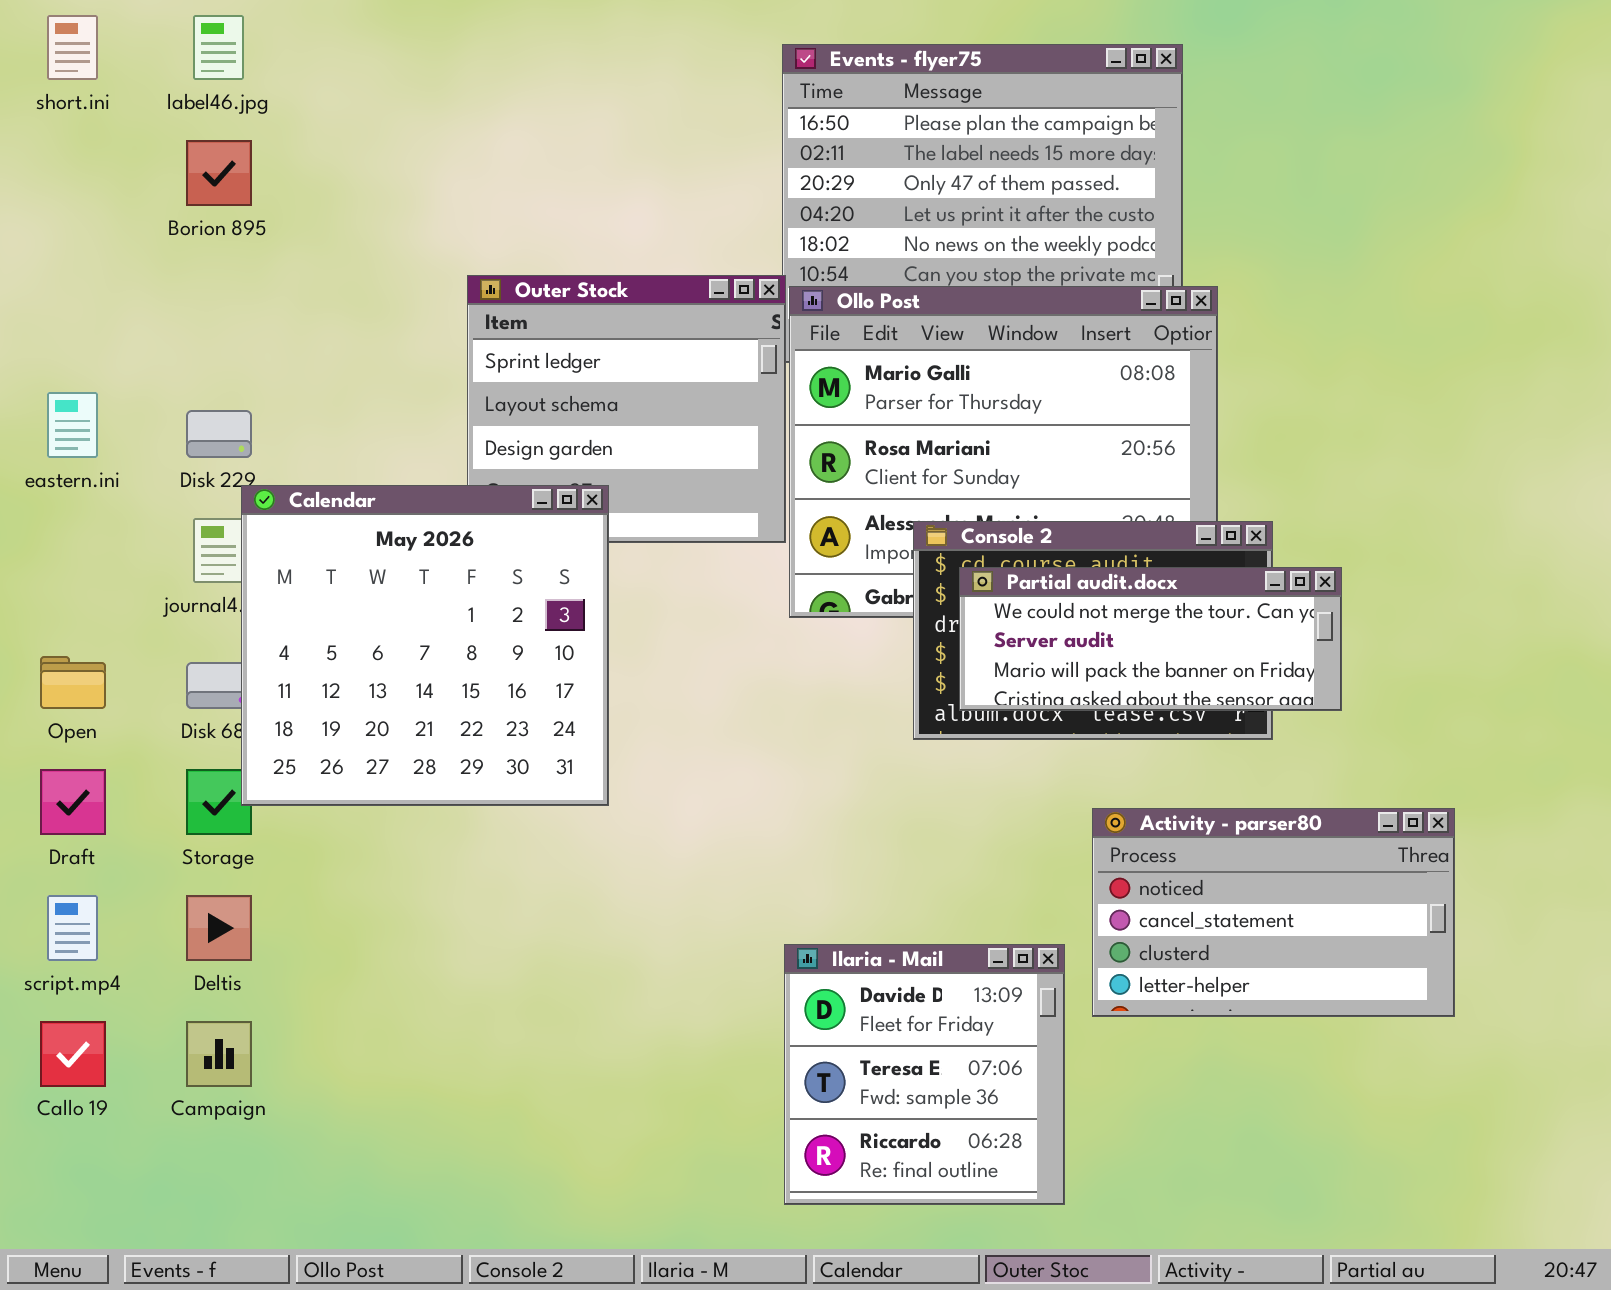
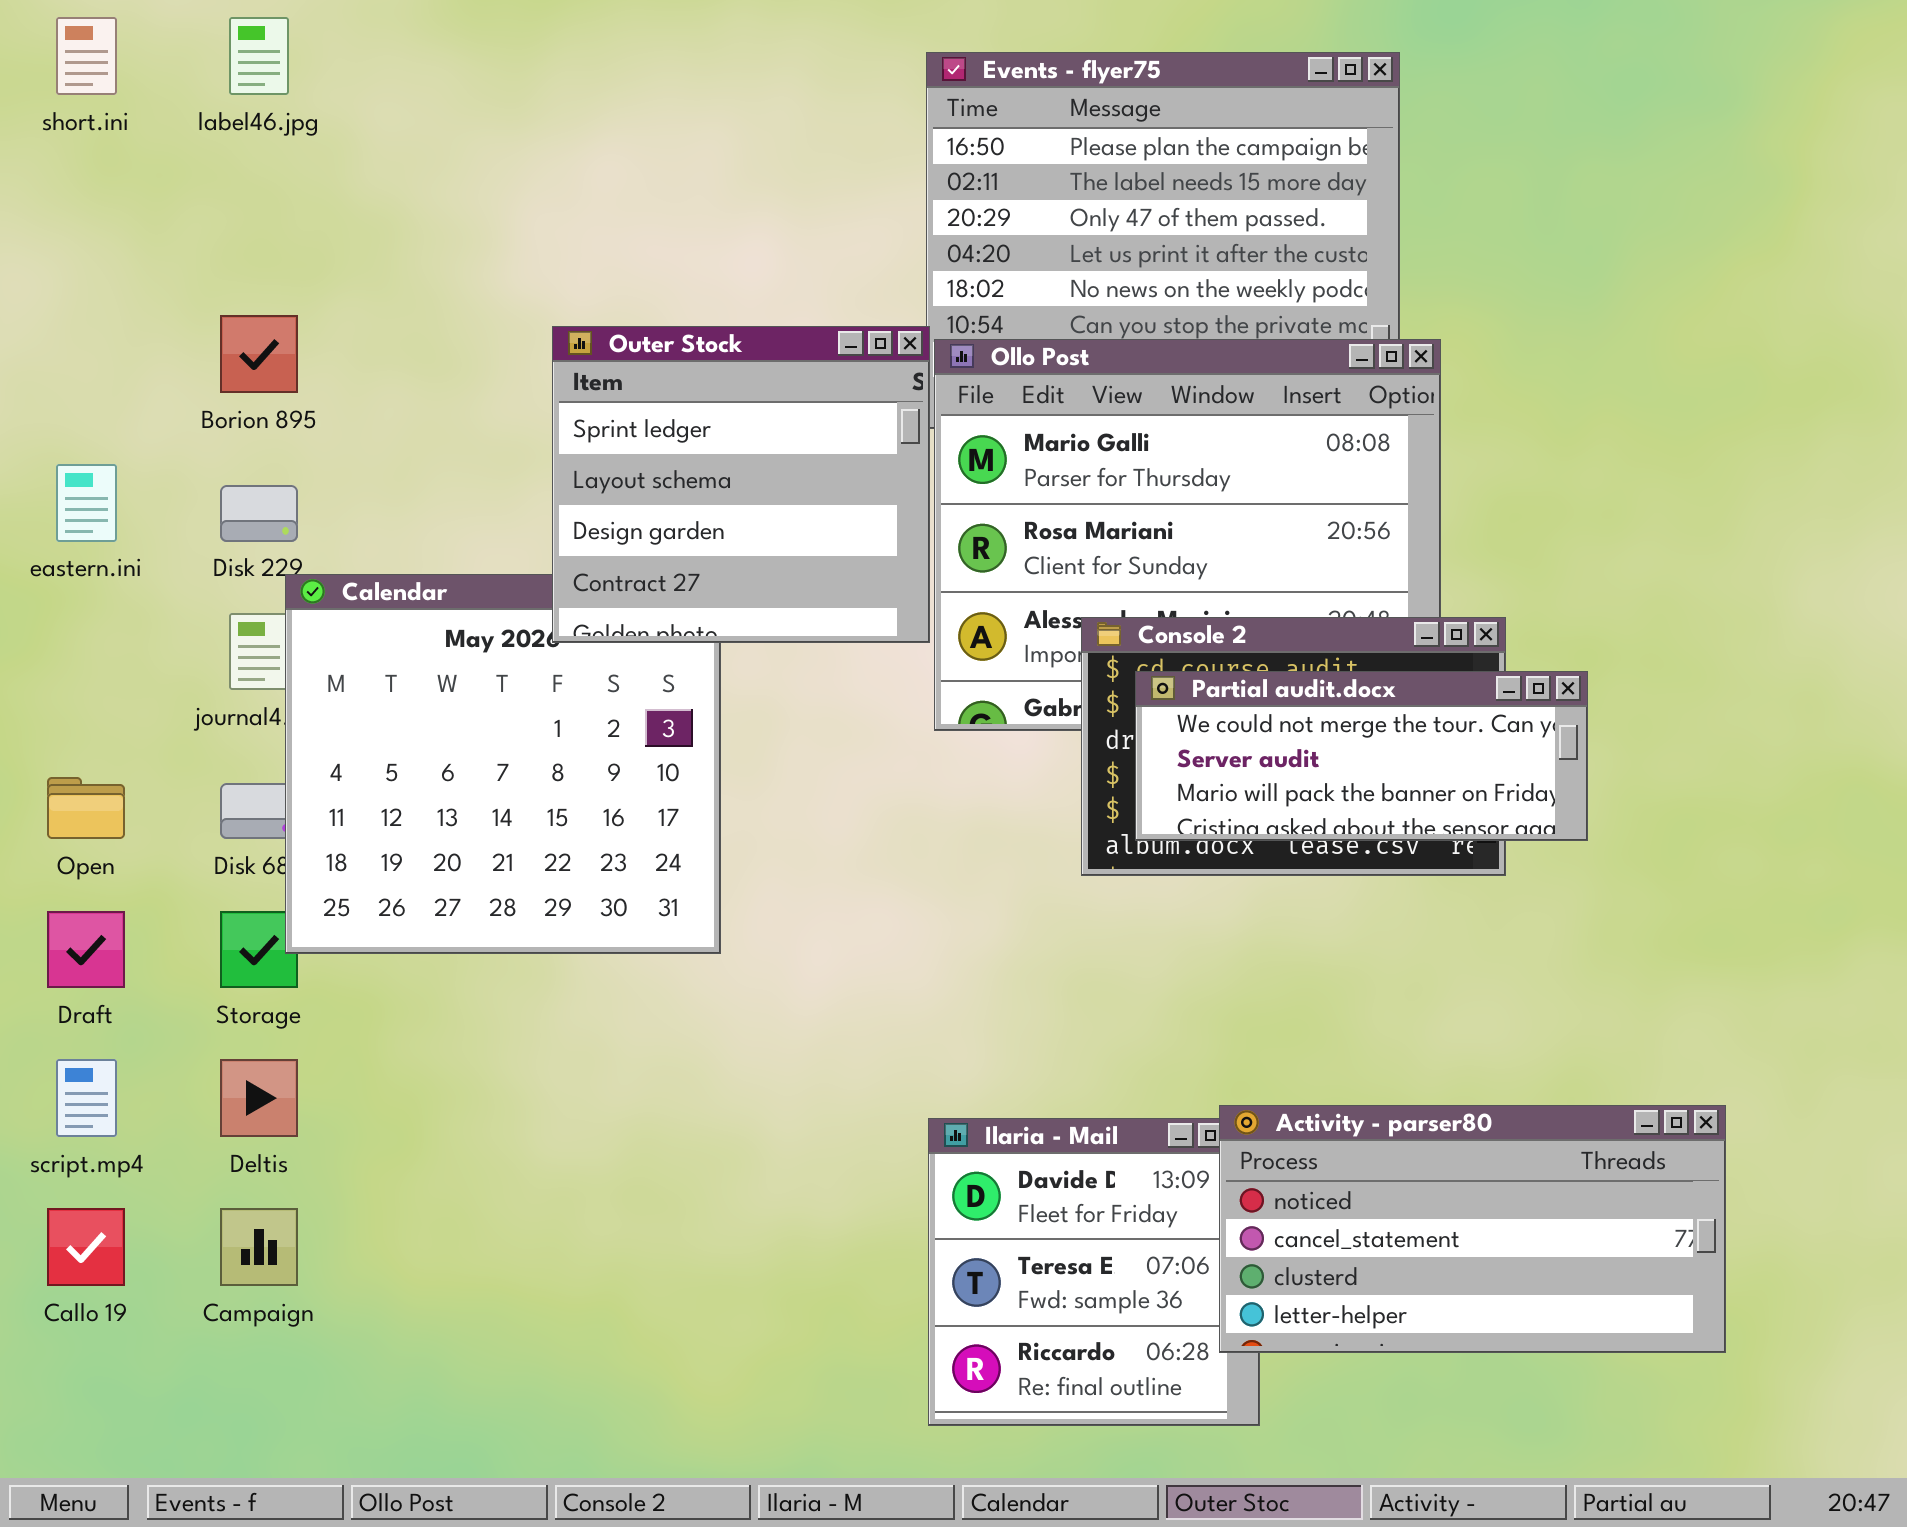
Borion 895: [186,140,252,206] -> [220,315,298,393], moved
Outer Stock: [467,275,786,543] -> [552,326,930,643], raised
Activity - parser80: [1092,808,1455,1017] -> [1219,1105,1726,1353], moved, resized

